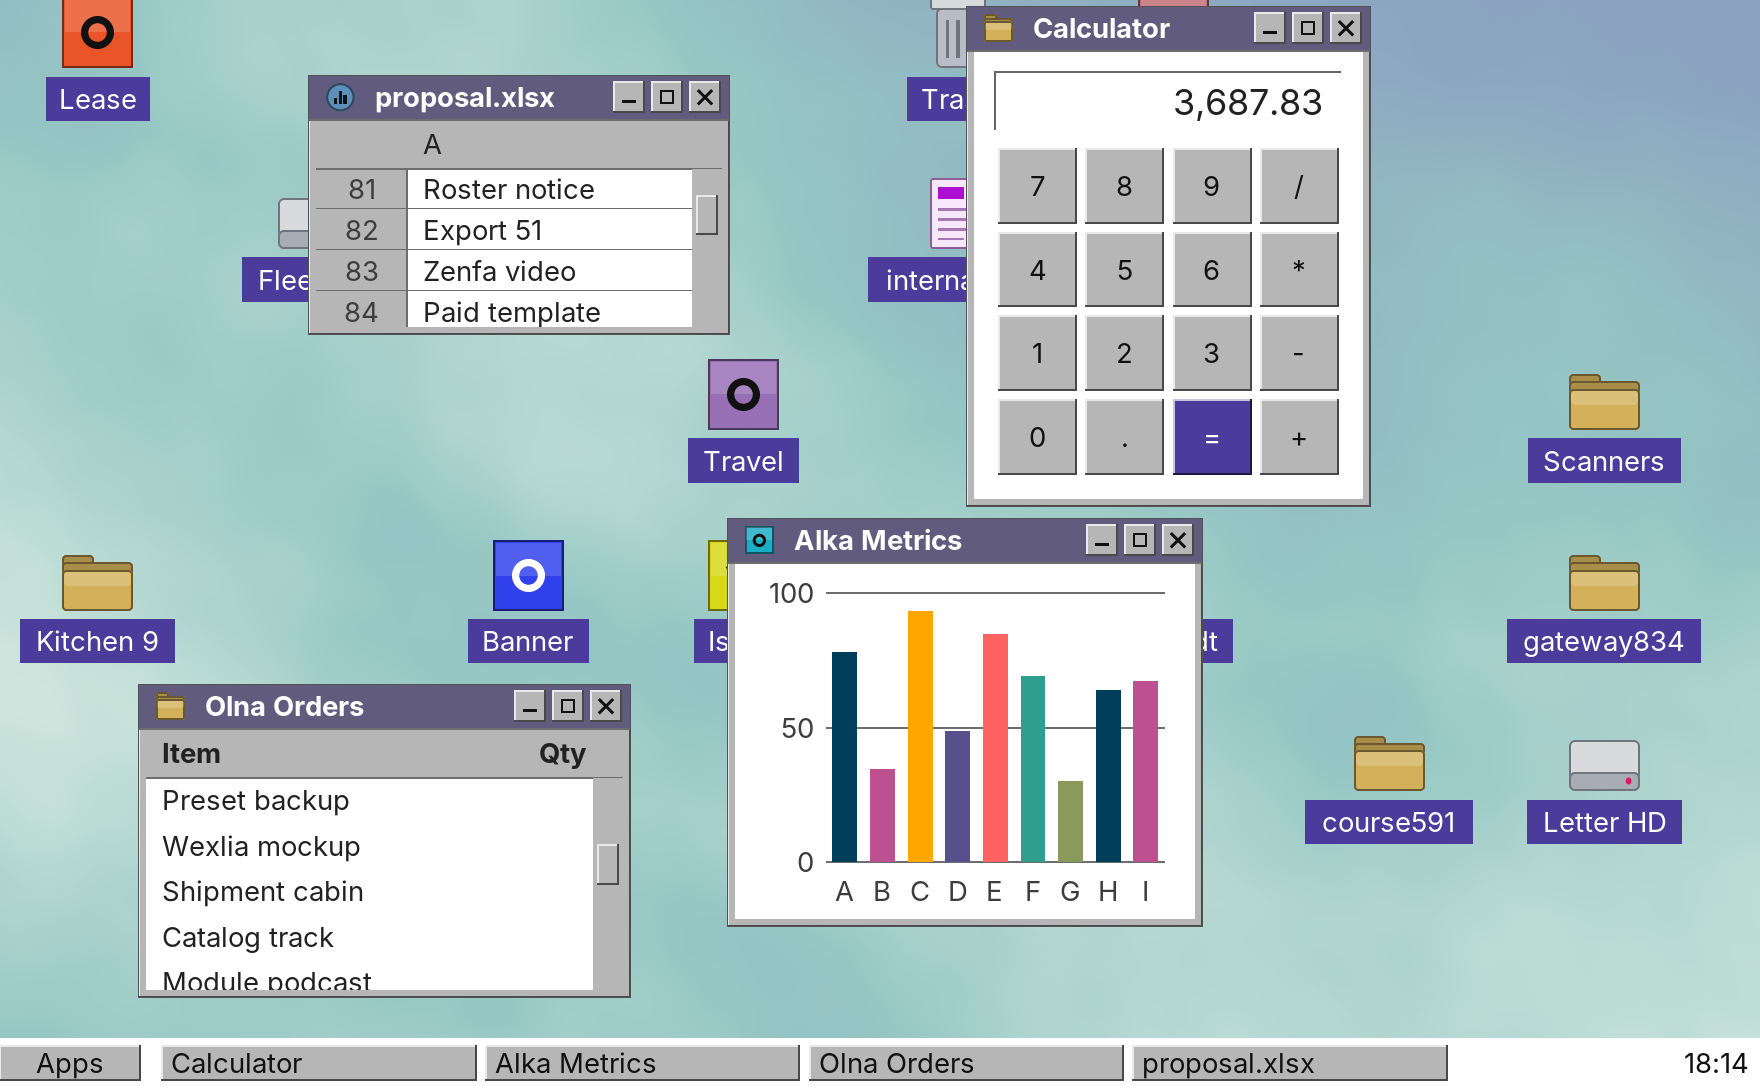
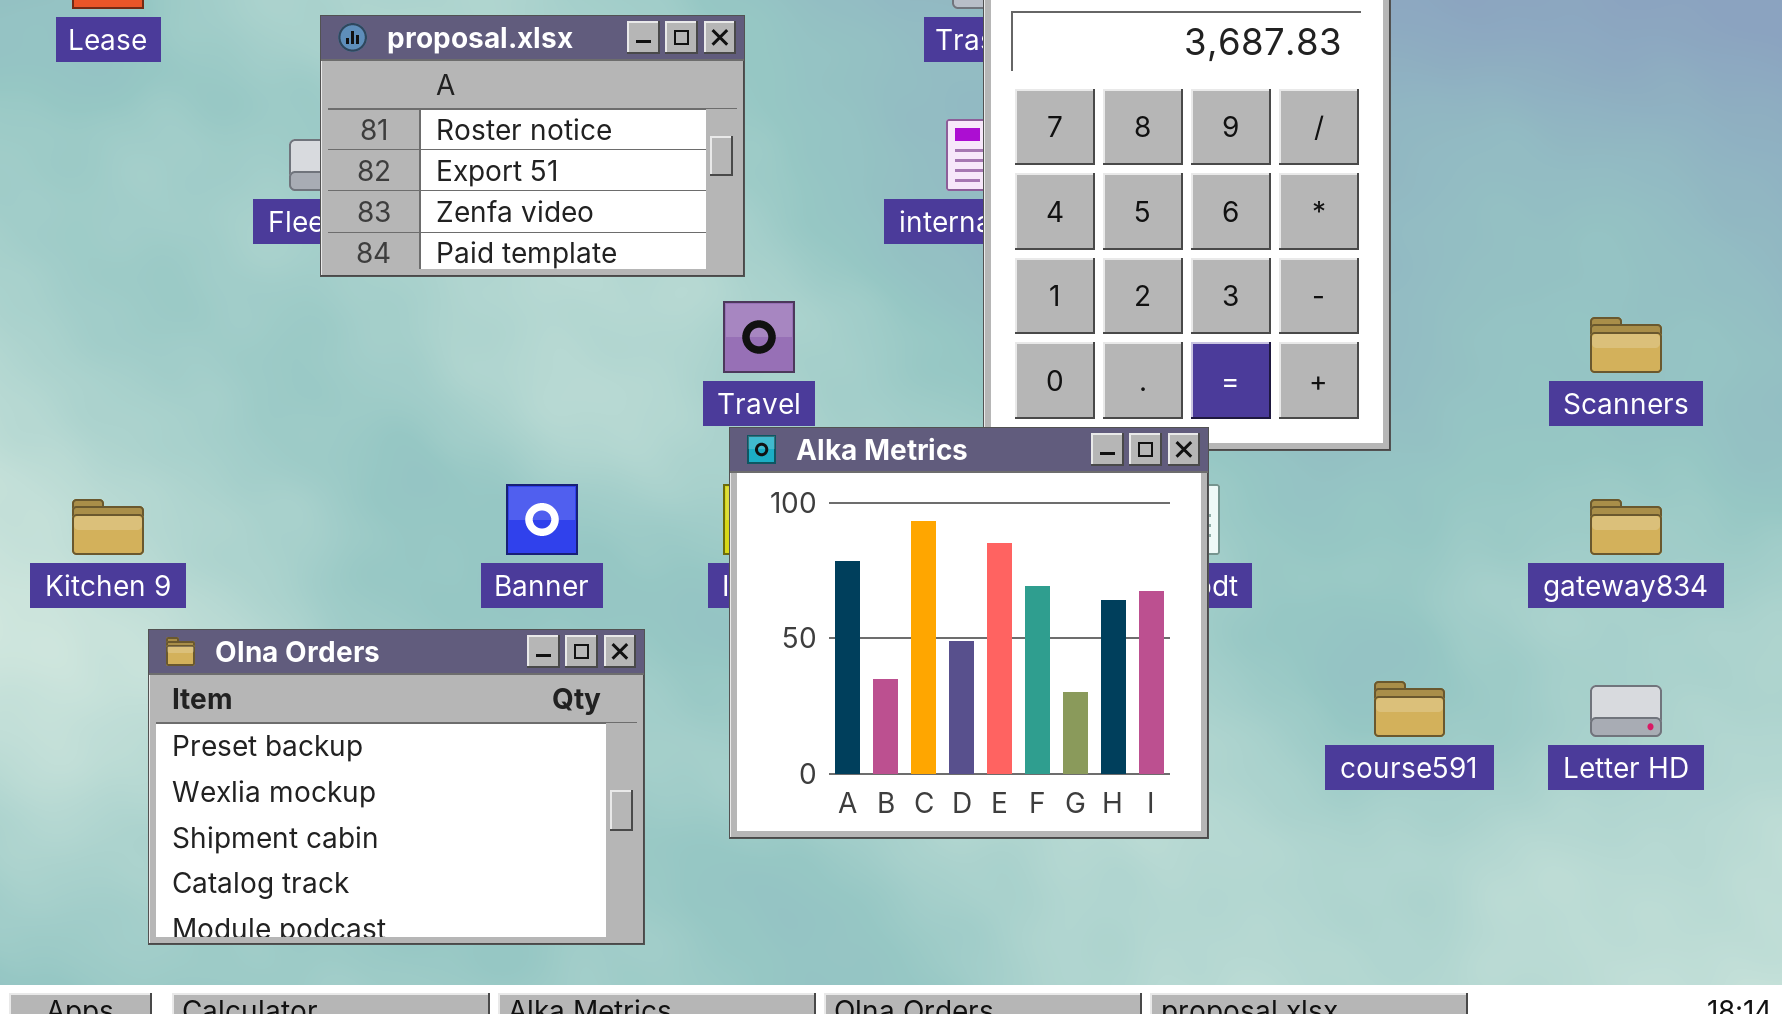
Alka Metrics: [727,518,1203,927] -> [729,427,1209,839], moved

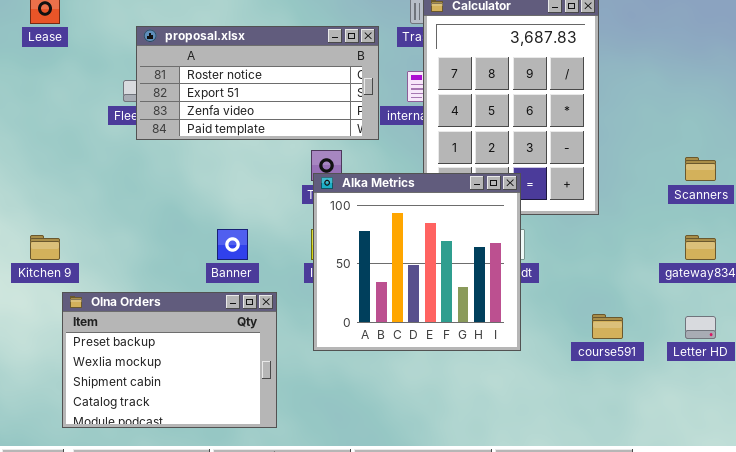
proposal.xlsx: [320,15,745,277] -> [136,26,379,140], resized
Alka Metrics: [729,427,1209,839] -> [313,173,521,351], moved

